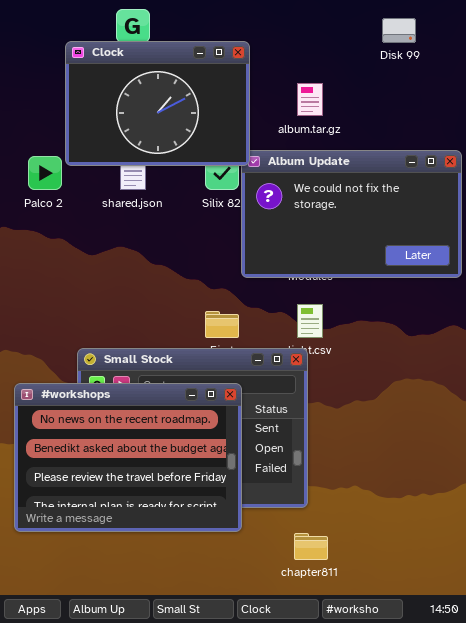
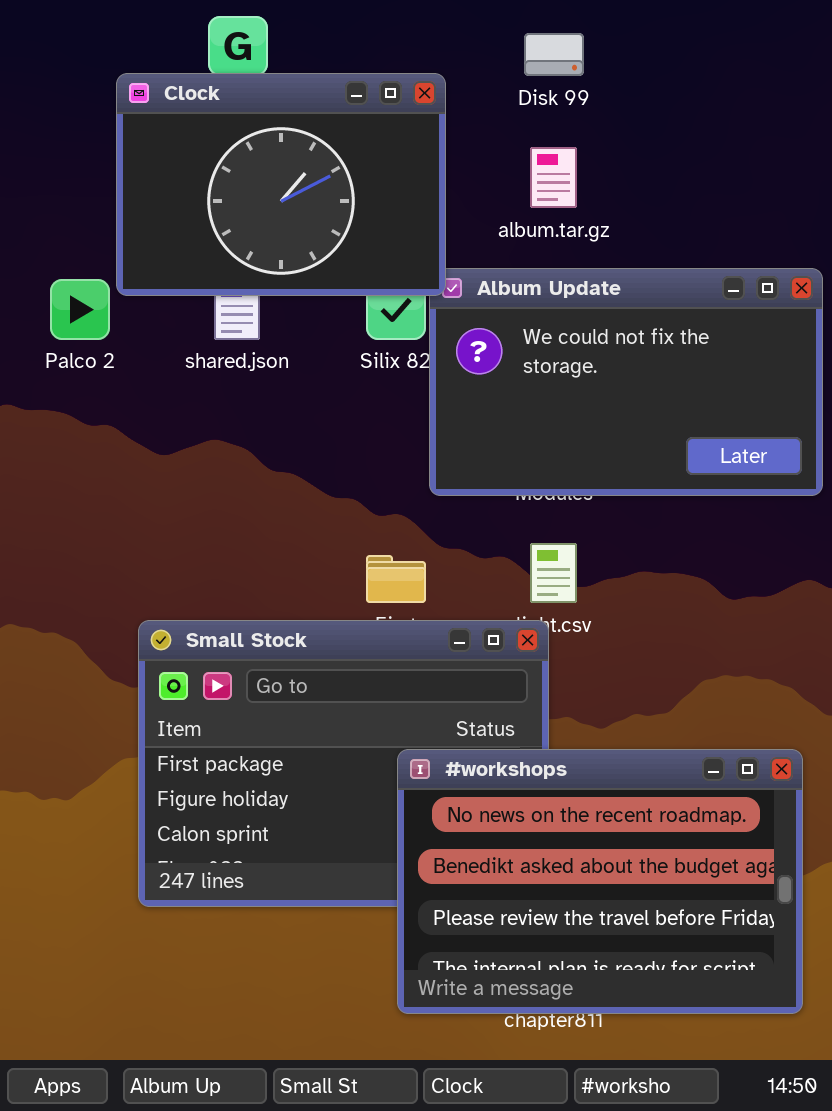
Disk 99: [382,18,416,43] -> [524,33,584,76], moved
#workshops: [14,383,242,532] -> [397,749,803,1014], moved

